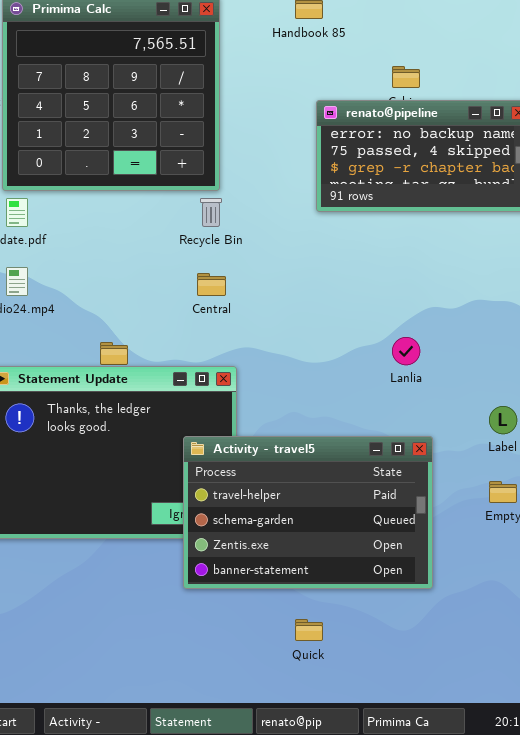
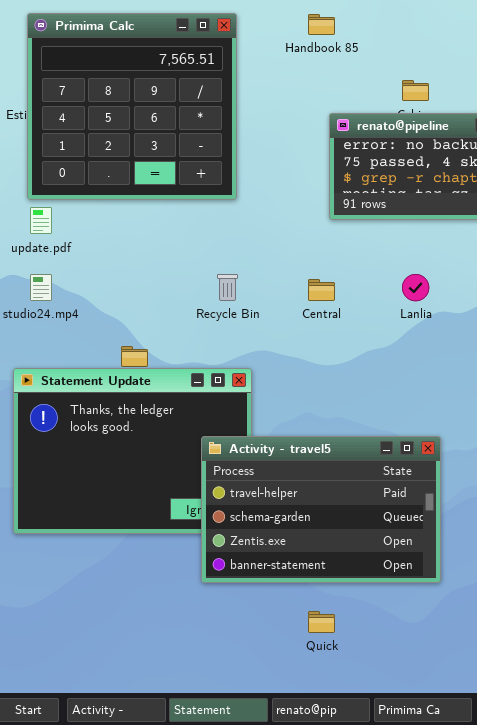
Recycle Bin: [200,198,222,227] -> [217,274,238,301], moved
Central: [197,273,226,296] -> [308,279,335,301], moved
Lanlia: [392,337,420,365] -> [402,274,429,301], moved

